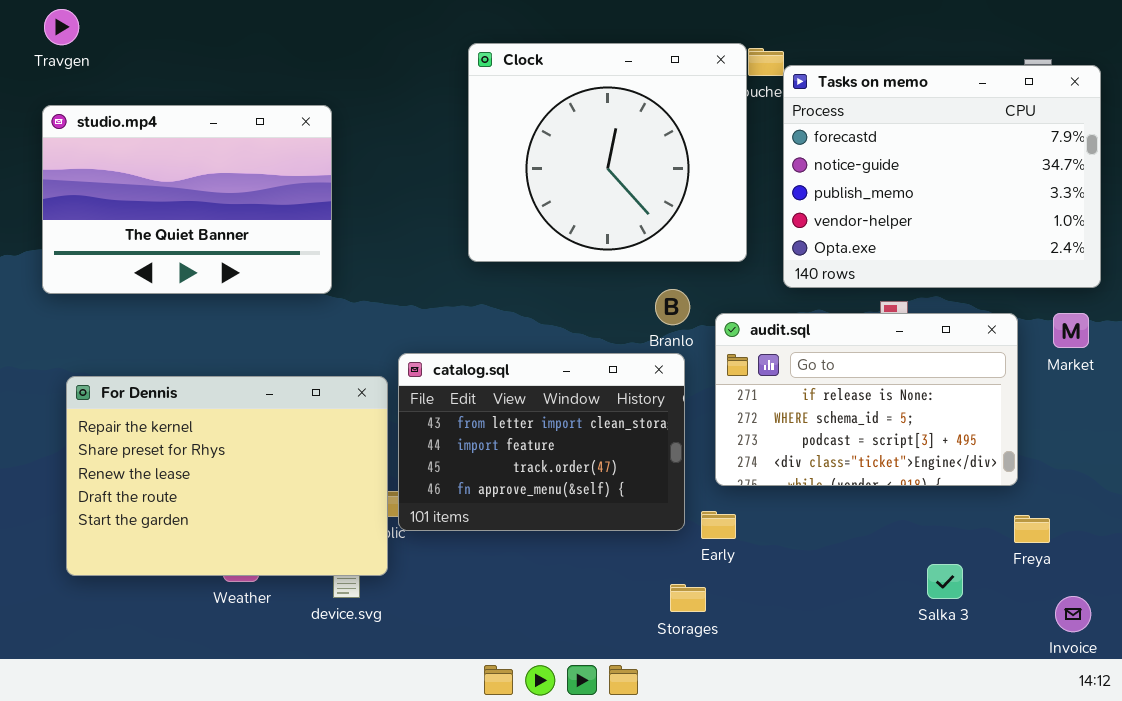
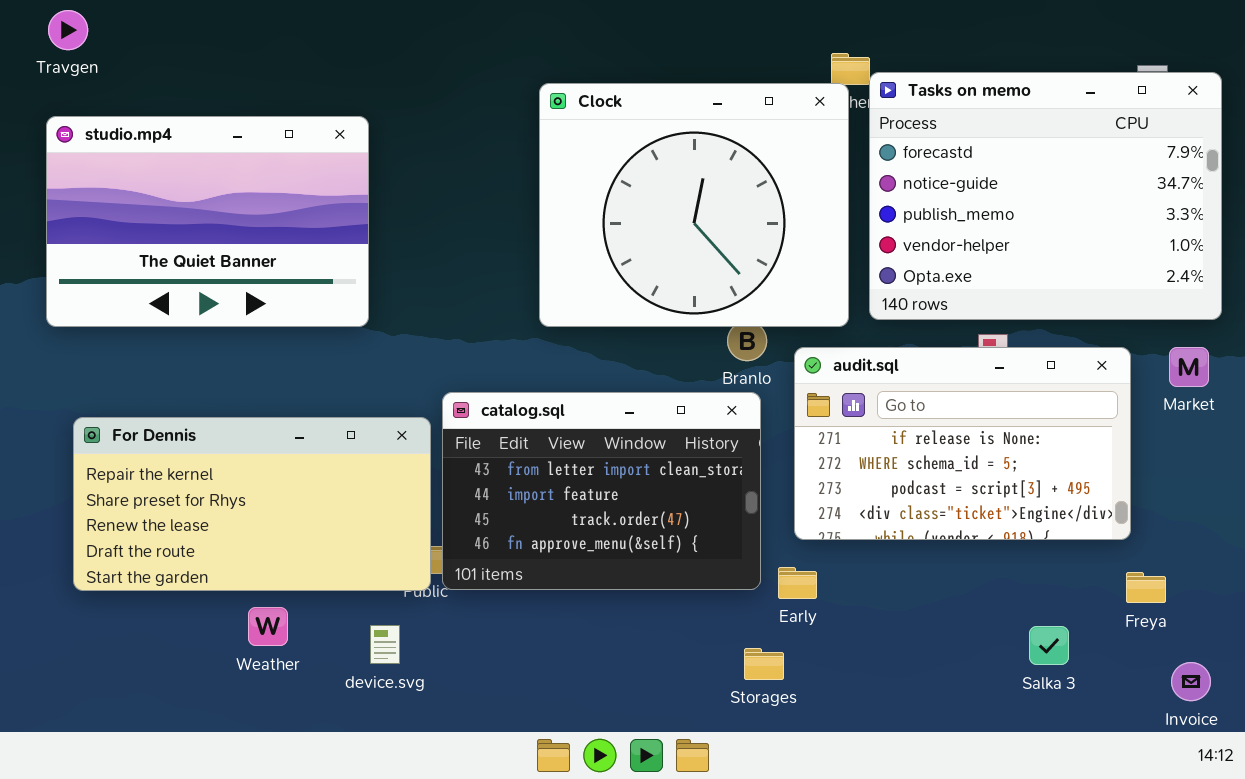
Clock: [468,43,747,262] -> [539,83,849,327], moved
For Dennis: [66,376,388,576] -> [73,417,431,591], resized

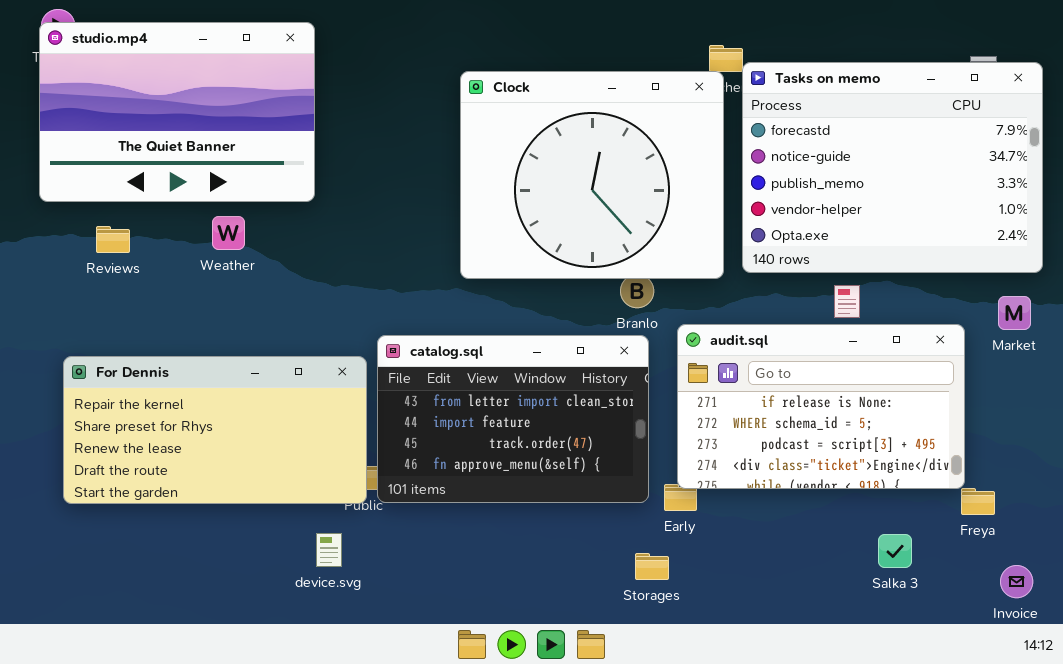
studio.mp4: [46,116,369,327] -> [39,22,315,202], moved
audit.sql: [794,347,1131,540] -> [677,324,965,489], moved
Weather: [248,607,288,646] -> [212,216,245,250], moved

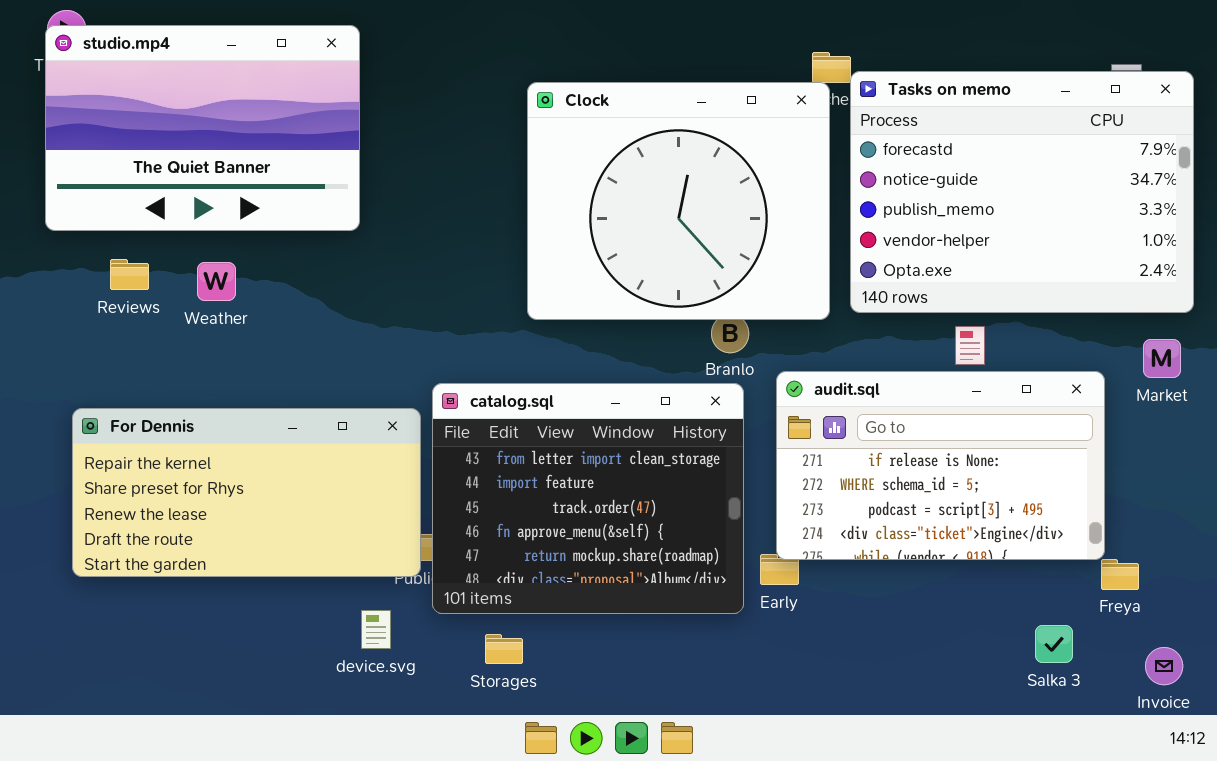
Weather: [212,216,245,250] -> [197,262,236,301], moved
catalog.sql: [377,335,649,503] -> [432,383,744,614], resized
Salka 3: [878,534,912,568] -> [1035,625,1073,663], moved
Storages: [635,553,669,580] -> [485,634,523,664], moved

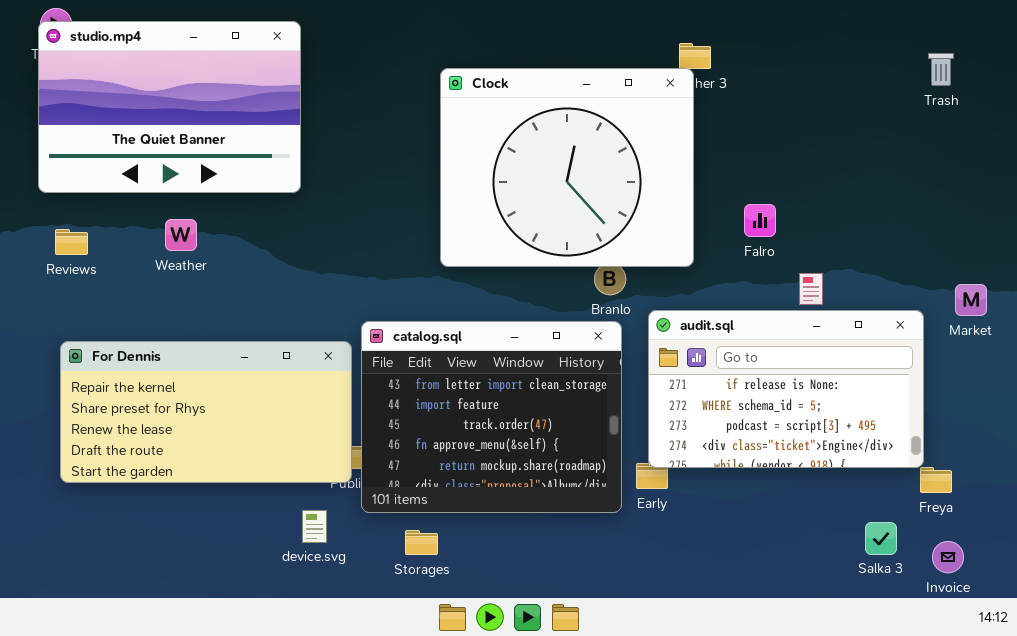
Tasks on memo: [850,71,1194,313] -> none, closed
Reviews: [110,259,149,290] -> [55,229,88,255], moved
Invoice: [1145,647,1183,685] -> [932,541,964,573], moved

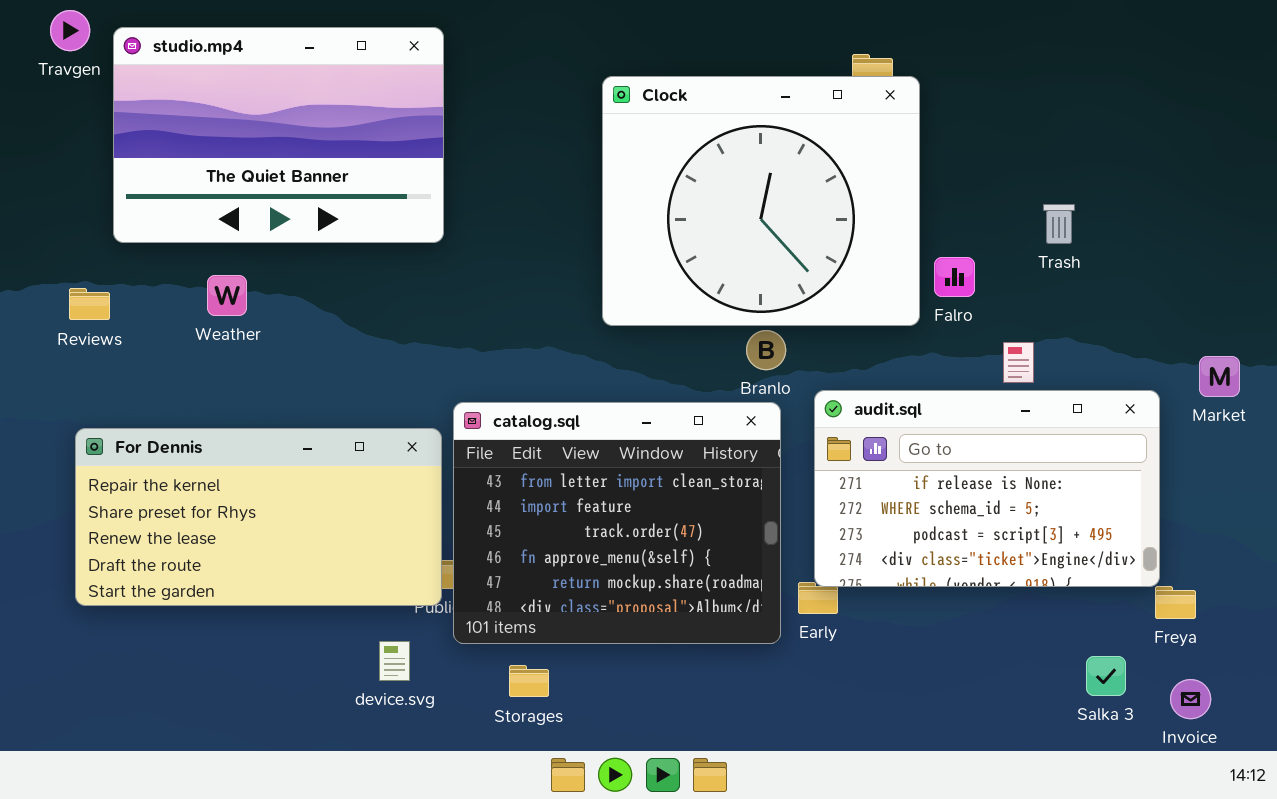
studio.mp4: [38,21,301,193] -> [113,27,444,243], moved
Trash: [928,53,954,86] -> [1043,204,1075,244], moved
Clock: [440,68,694,267] -> [602,76,920,326], moved

